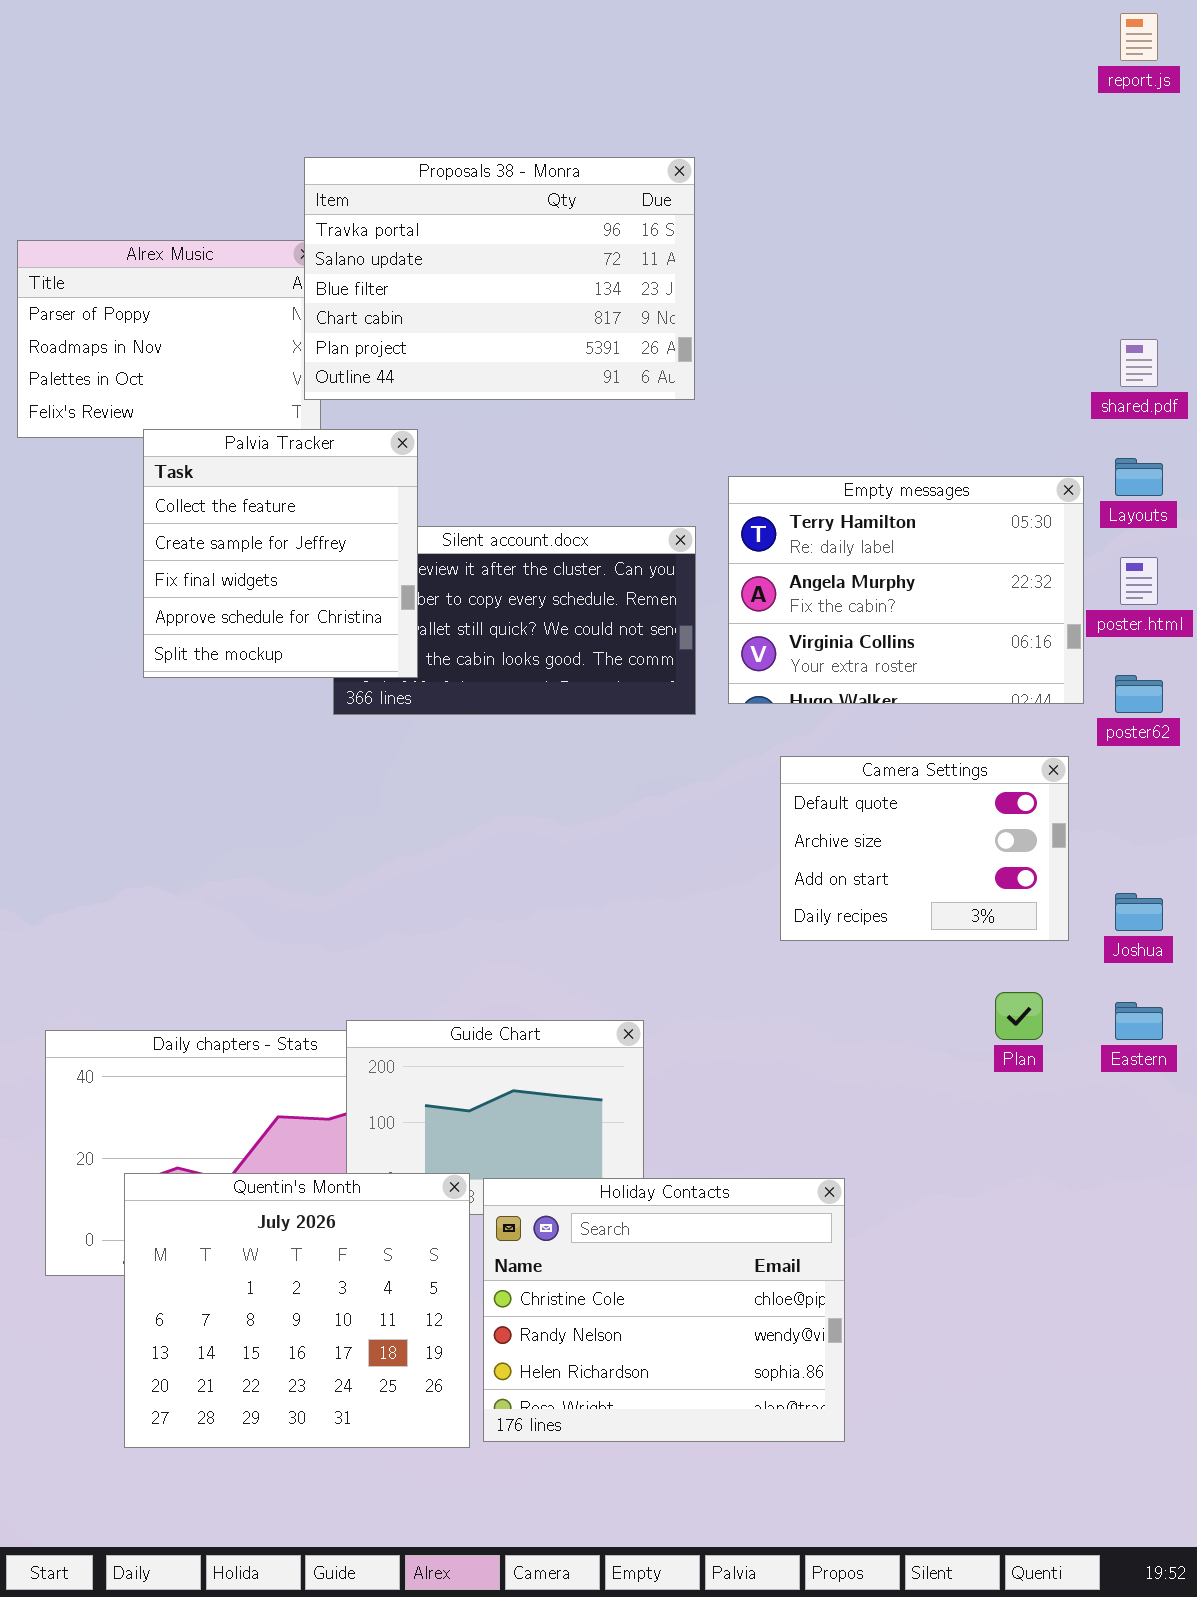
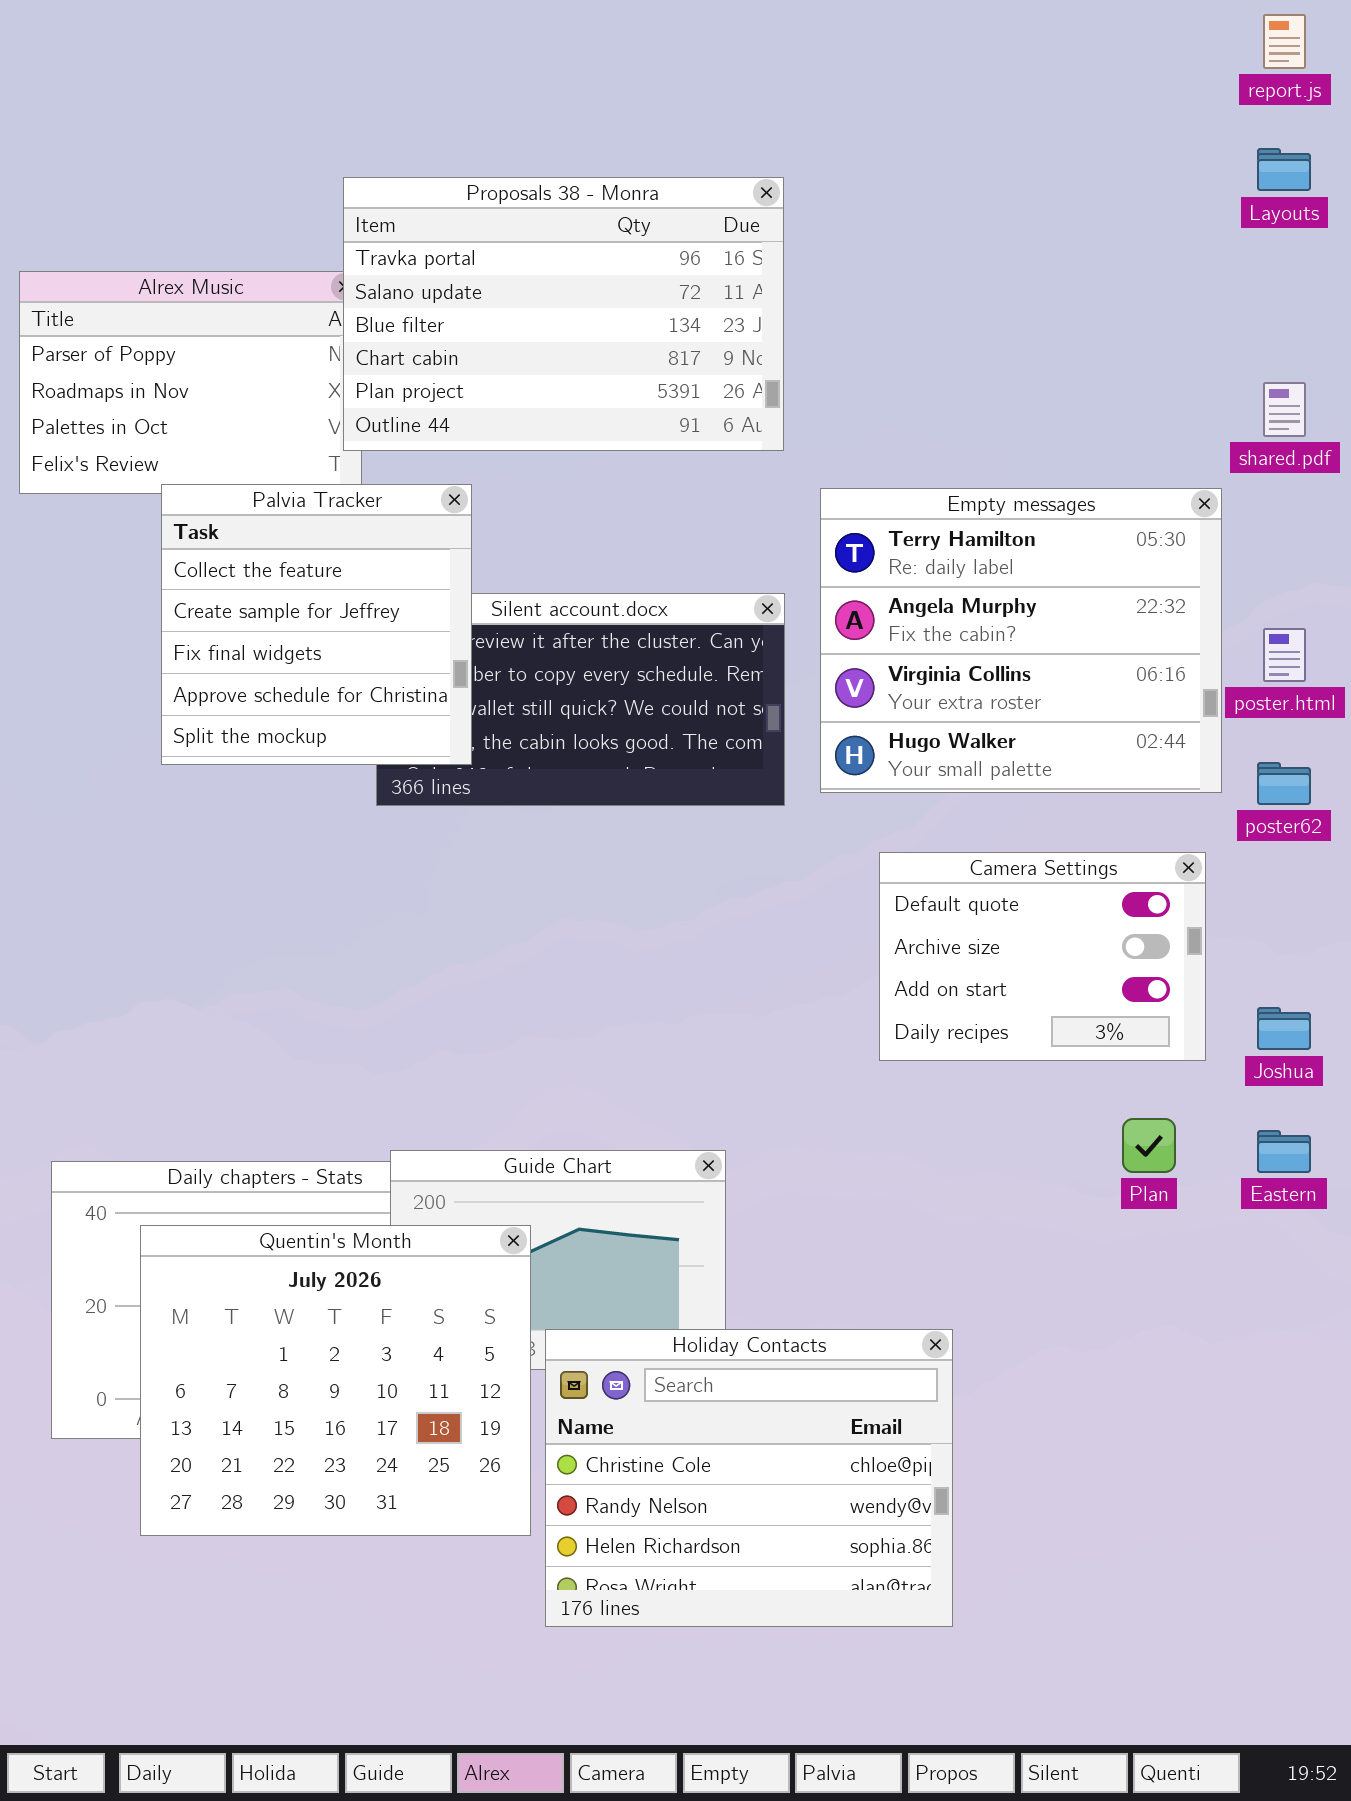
Layouts: [1115,458,1163,496] -> [1257,148,1311,191], moved
Empty messages: [728,476,1084,704] -> [820,488,1222,793], resized
Quentin's Month: [124,1173,470,1448] -> [140,1225,531,1536], moved

